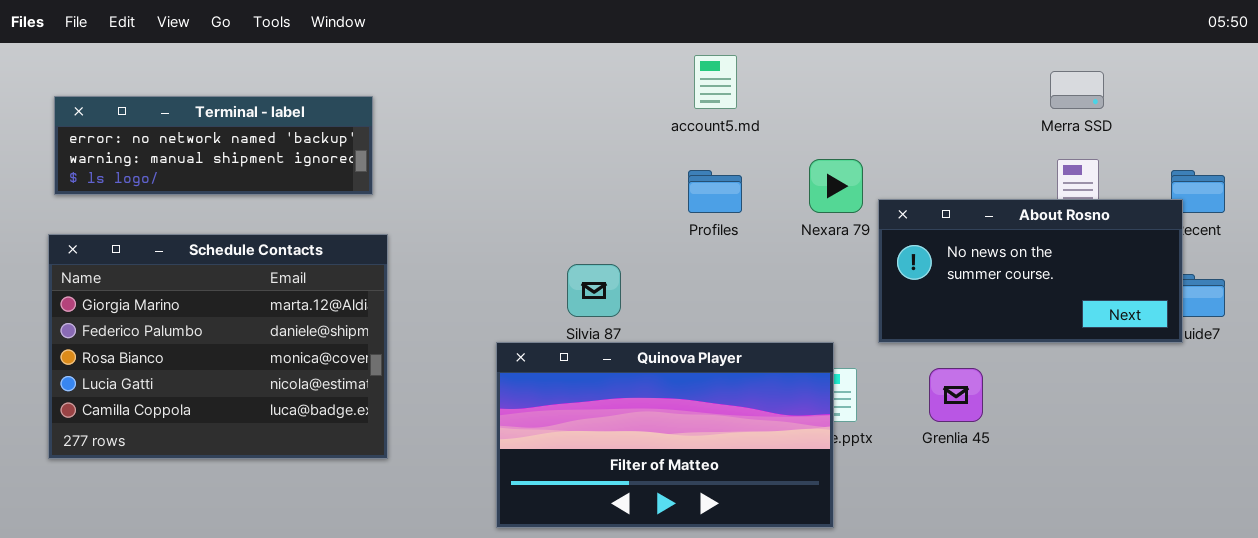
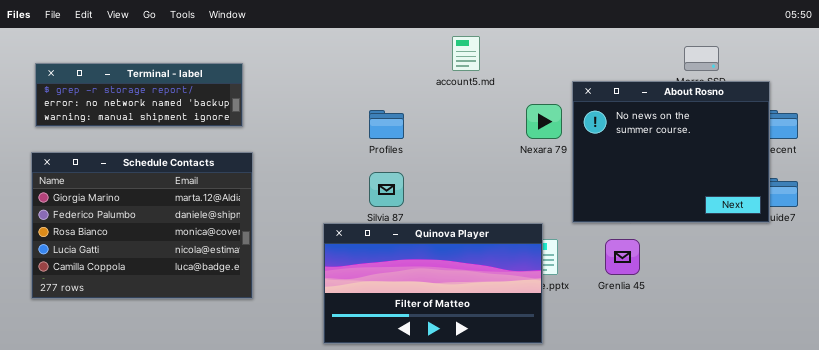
Terminal - label: [54,96,373,195] -> [35,63,243,127], scrolled up 1 row
Profiles: [688,170,742,213] -> [369,110,404,139], moved
About Rosno: [878,199,1183,343] -> [572,81,770,223], resized

